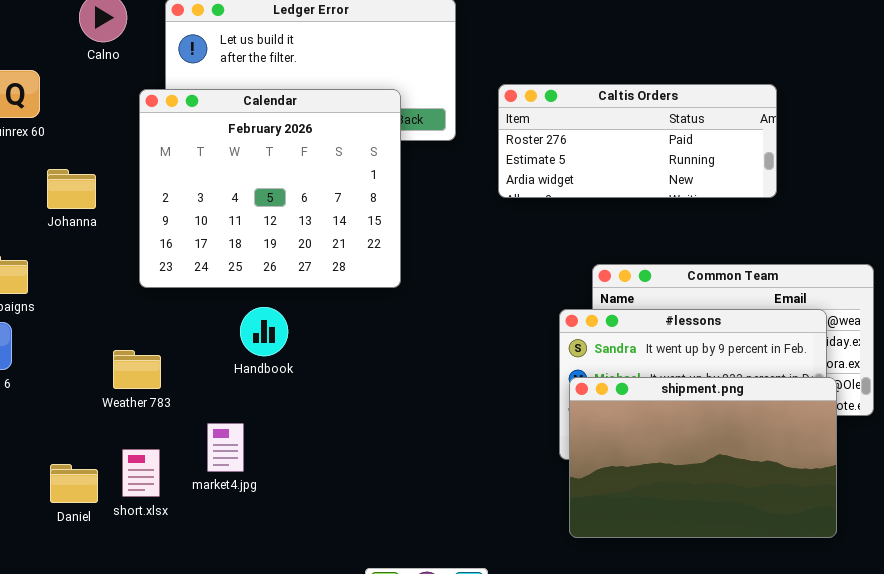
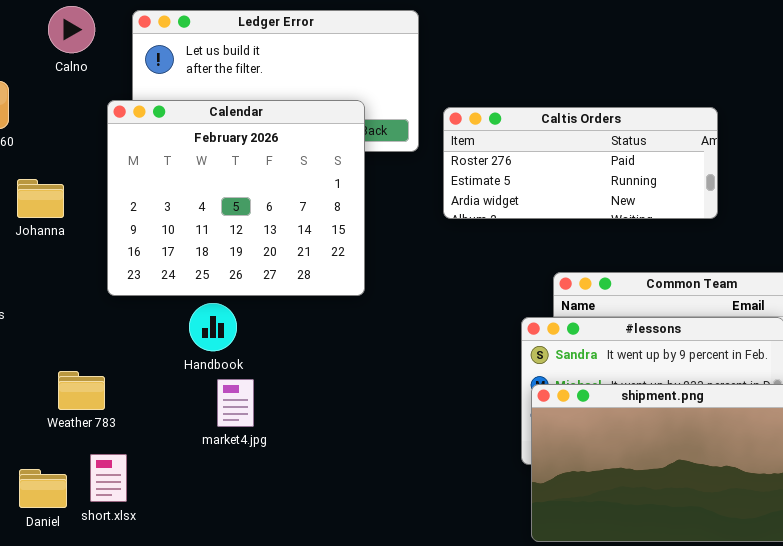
Caltis Orders: [498,84,777,198] -> [443,107,718,219], moved
Handbook: [240,307,288,356] -> [189,303,237,351], moved
Weather 783: [113,350,161,389] -> [58,371,105,410], moved
market4.jpg: [207,423,244,472] -> [217,379,254,427], moved

